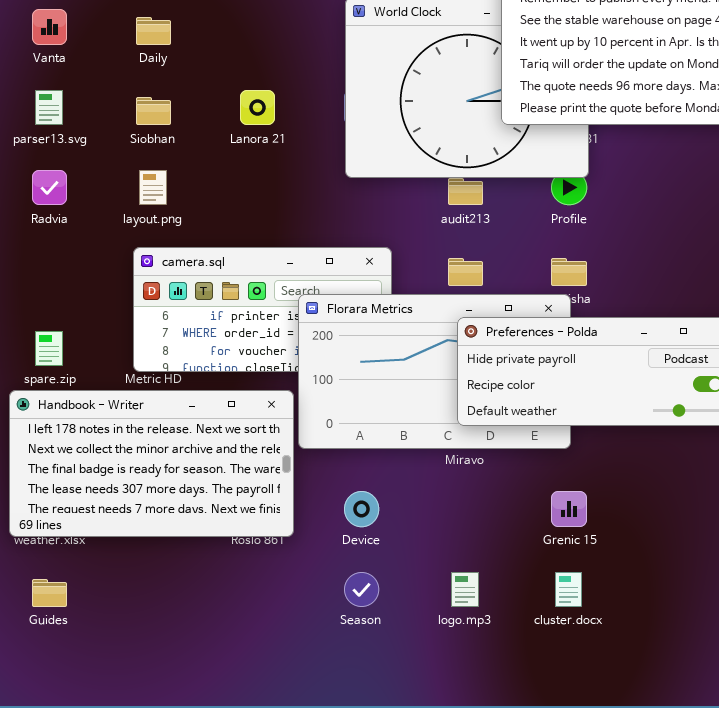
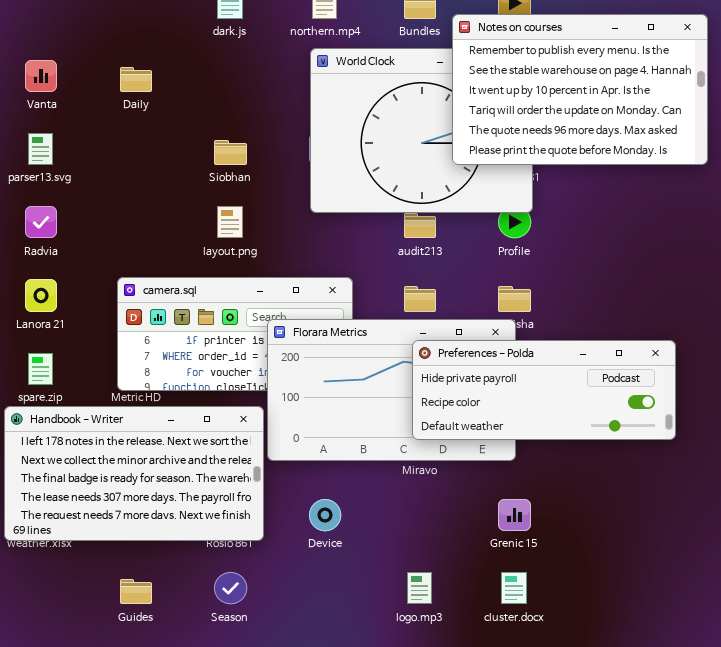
Lanora 21: [240,90,275,125] -> [25,279,57,312], moved
Siobhan: [136,97,171,125] -> [214,140,247,165], moved
layout.png: [139,170,167,205] -> [217,206,243,238], moved
Season: [344,572,379,607] -> [214,572,247,604], moved
Guides: [32,579,67,607] -> [120,579,152,604], moved

